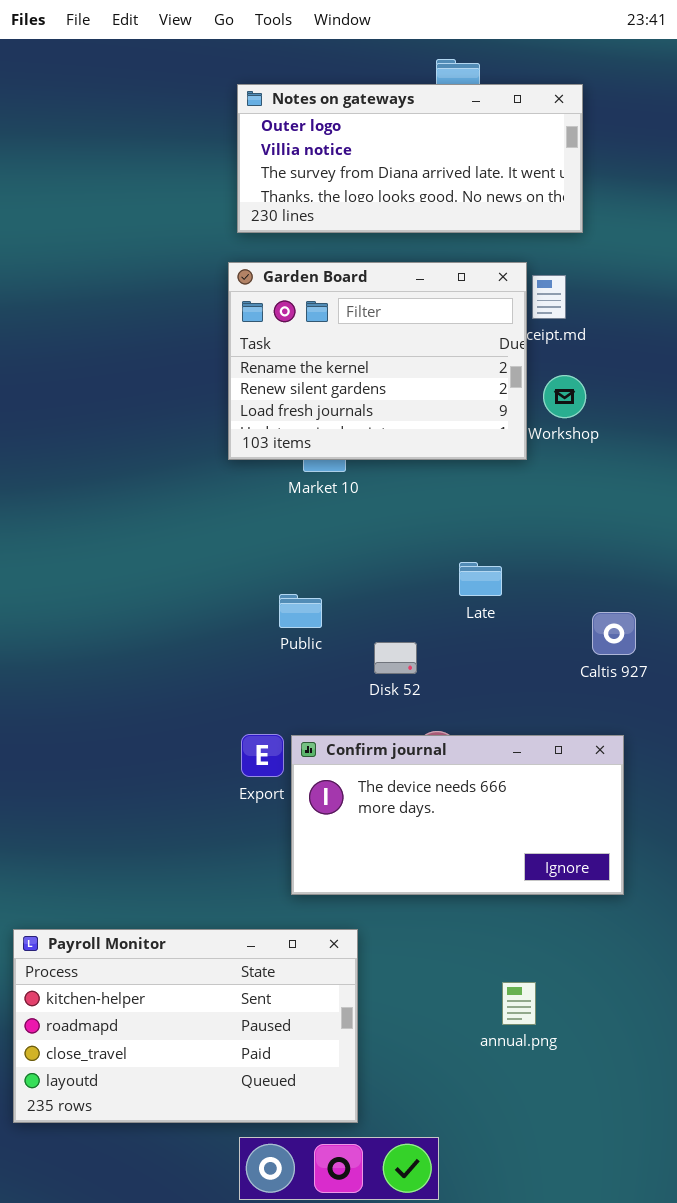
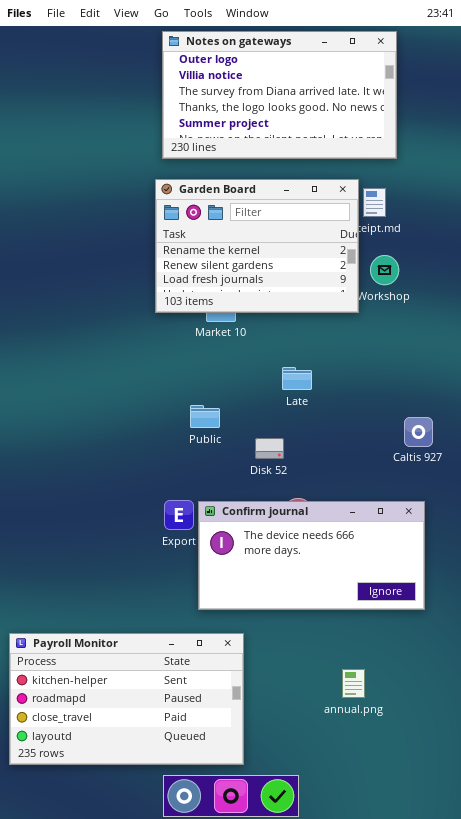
Notes on gateways: [237,84,583,233] -> [162,31,397,159], resized
Late: [459,562,502,596] -> [282,367,312,390], moved

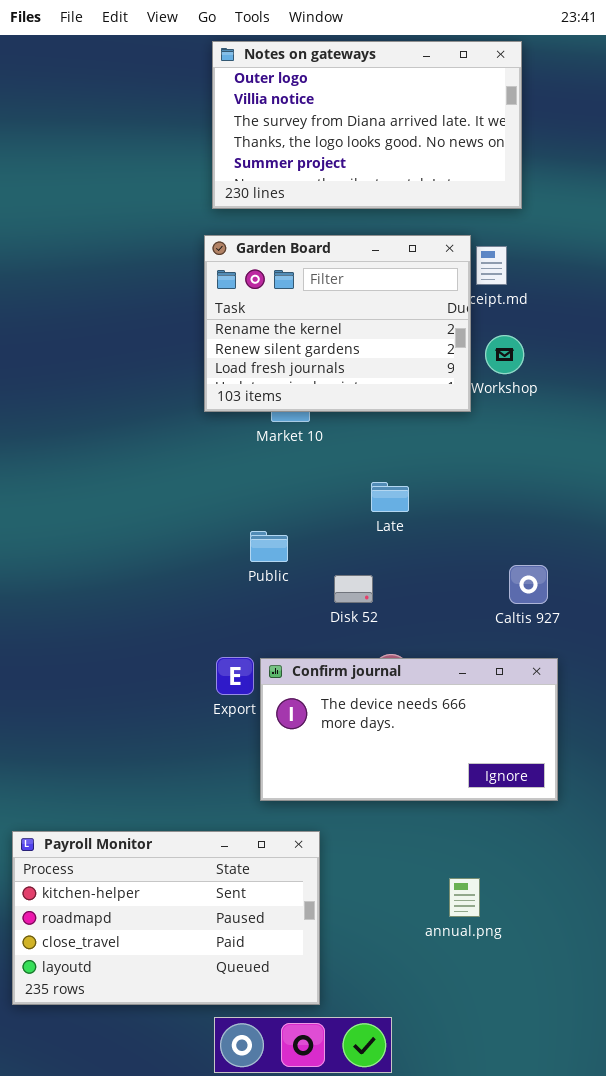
Caltis 927: [404,417,433,447] -> [509,565,548,604], moved

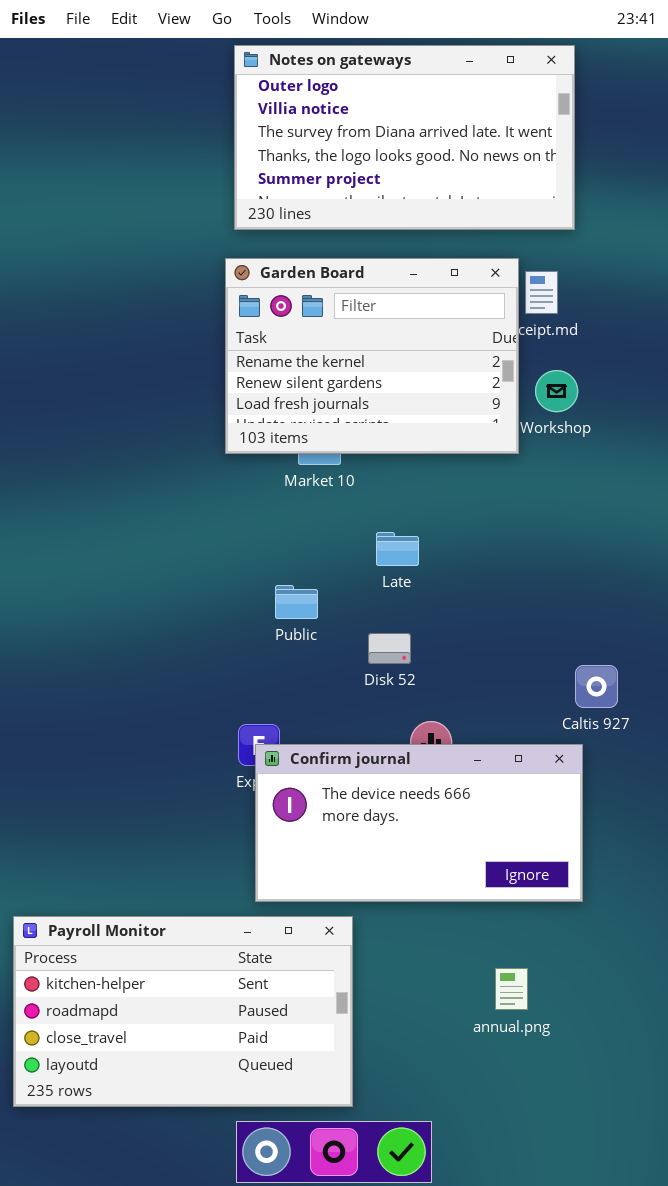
Late: [371,482,409,512] -> [376,532,419,566], moved
Caltis 927: [509,565,548,604] -> [575,665,618,708], moved
Confirm journal: [260,658,558,801] -> [255,744,583,902], moved

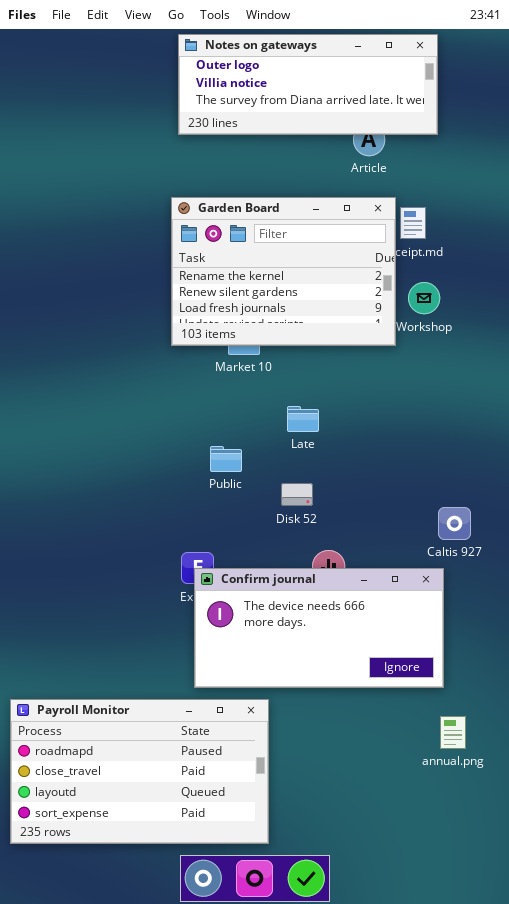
Notes on gateways: [234,45,575,230] -> [178,34,438,135], resized
Payroll Monitor: [13,916,353,1107] -> [10,699,269,844], scrolled down 1 row
annual.png: [495,968,528,1010] -> [440,716,466,749], moved

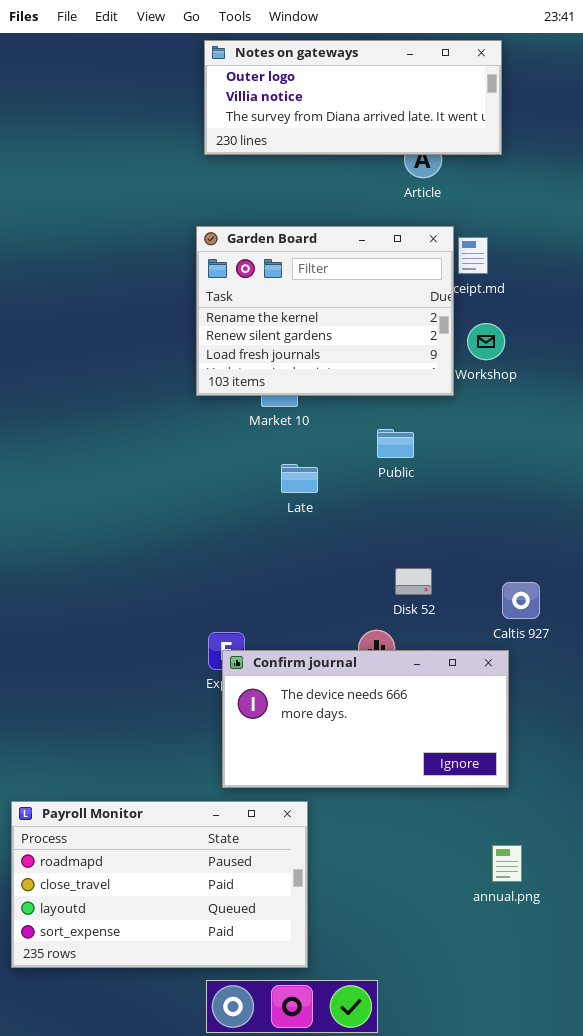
Late: [287,406,319,432] -> [281,464,318,493], moved
Public: [210,446,242,472] -> [377,429,414,458], moved
Disk 52: [281,483,313,506] -> [395,568,432,595], moved
annual.png: [440,716,466,749] -> [492,845,522,882], moved

